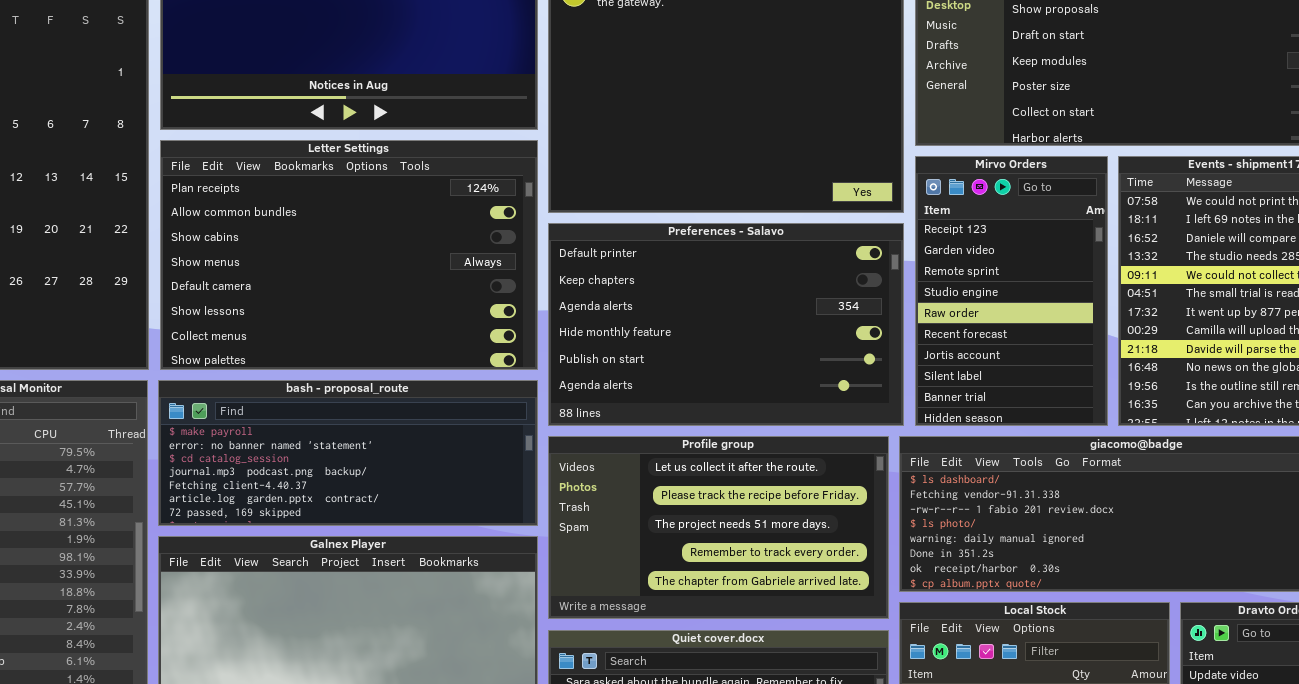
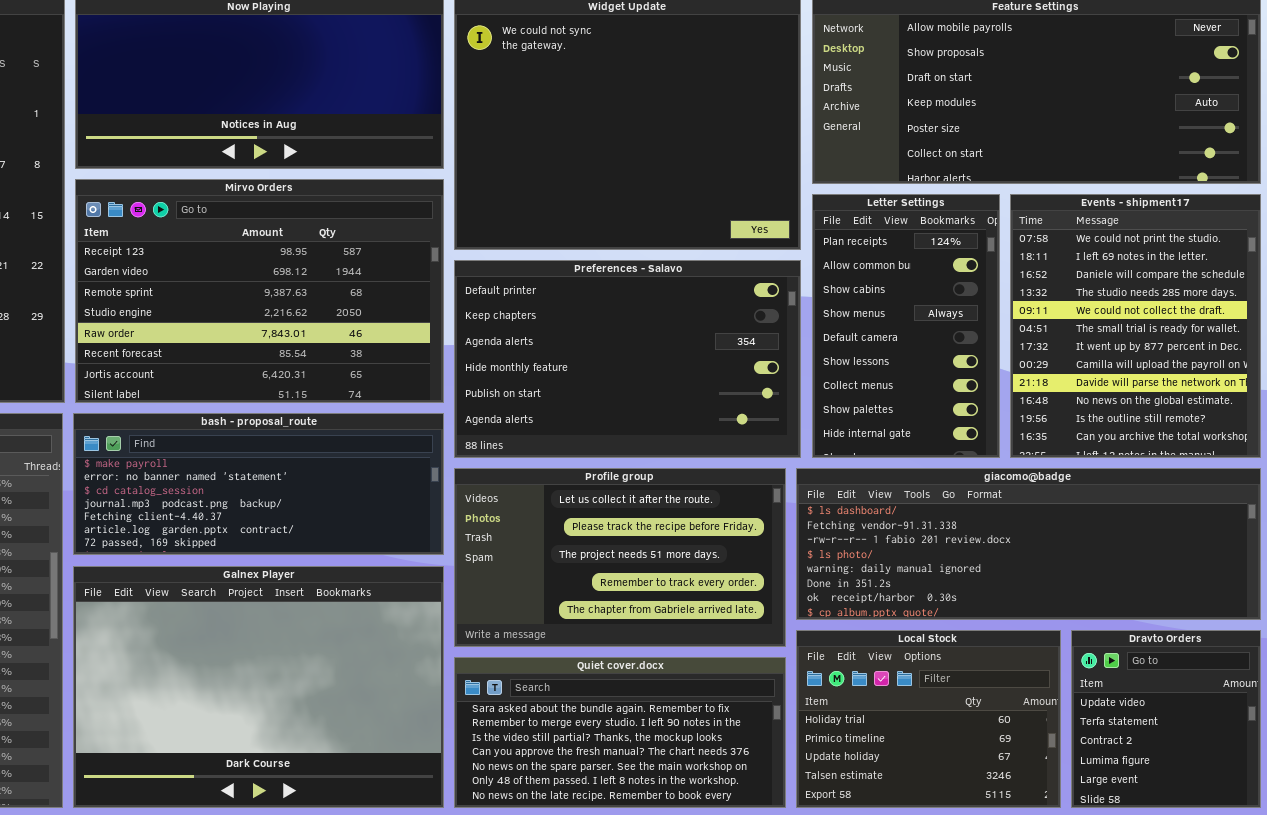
Letter Settings: [160,140,538,370] -> [812,194,1000,458], moved, resized
Mirvo Orders: [915,156,1108,426] -> [75,179,444,403], moved, resized

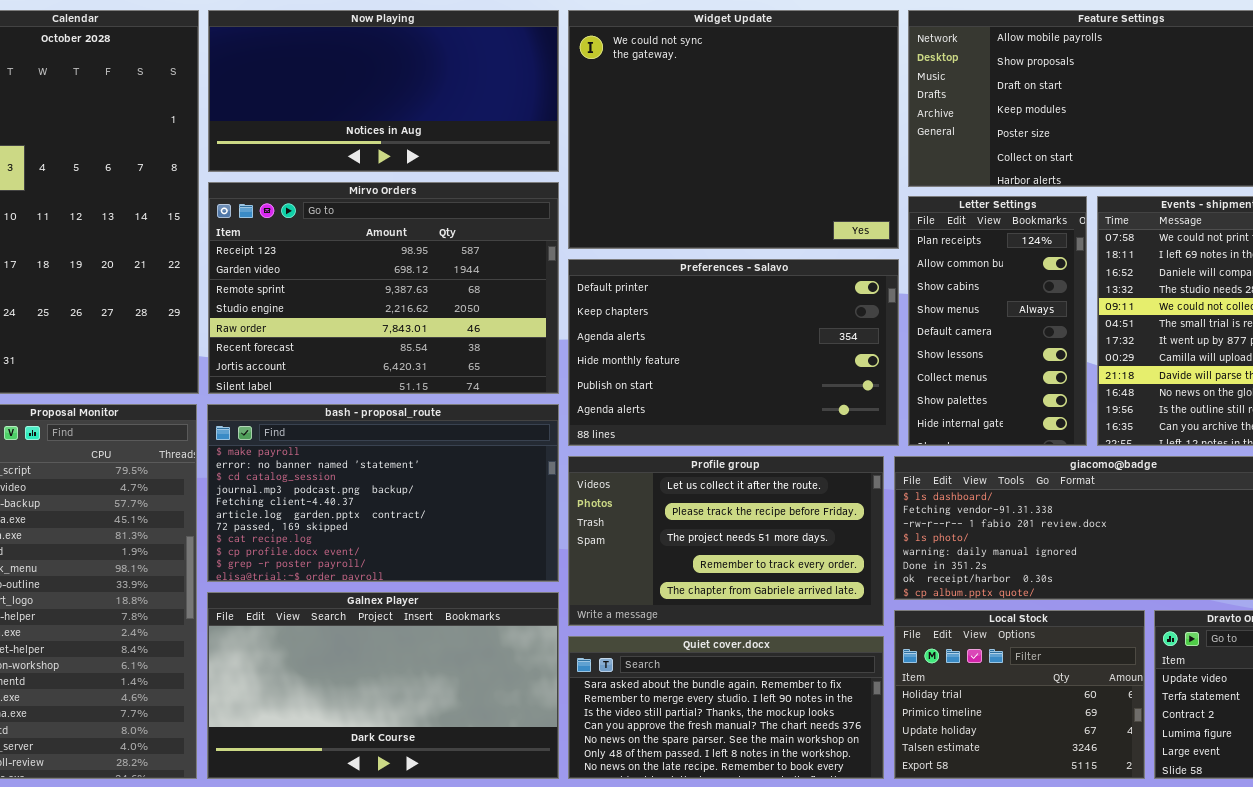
bash - proposal_route: [73,413,444,555] -> [207,404,559,582], resized
Galnex Player: [73,566,444,808] -> [207,592,559,779], resized

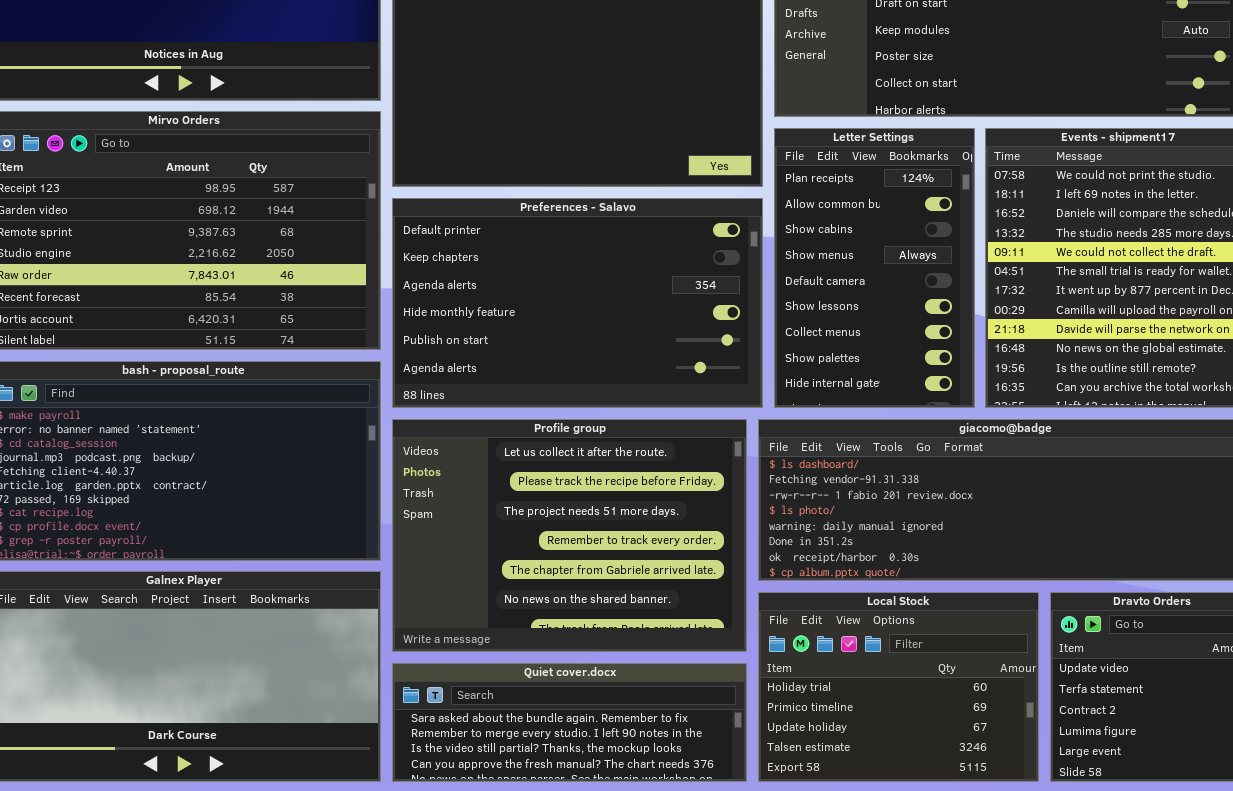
Profile group: [568,456,884,626] -> [392,419,747,652], resized
Quiet cover.docx: [568,636,884,779] -> [392,663,747,782], resized

